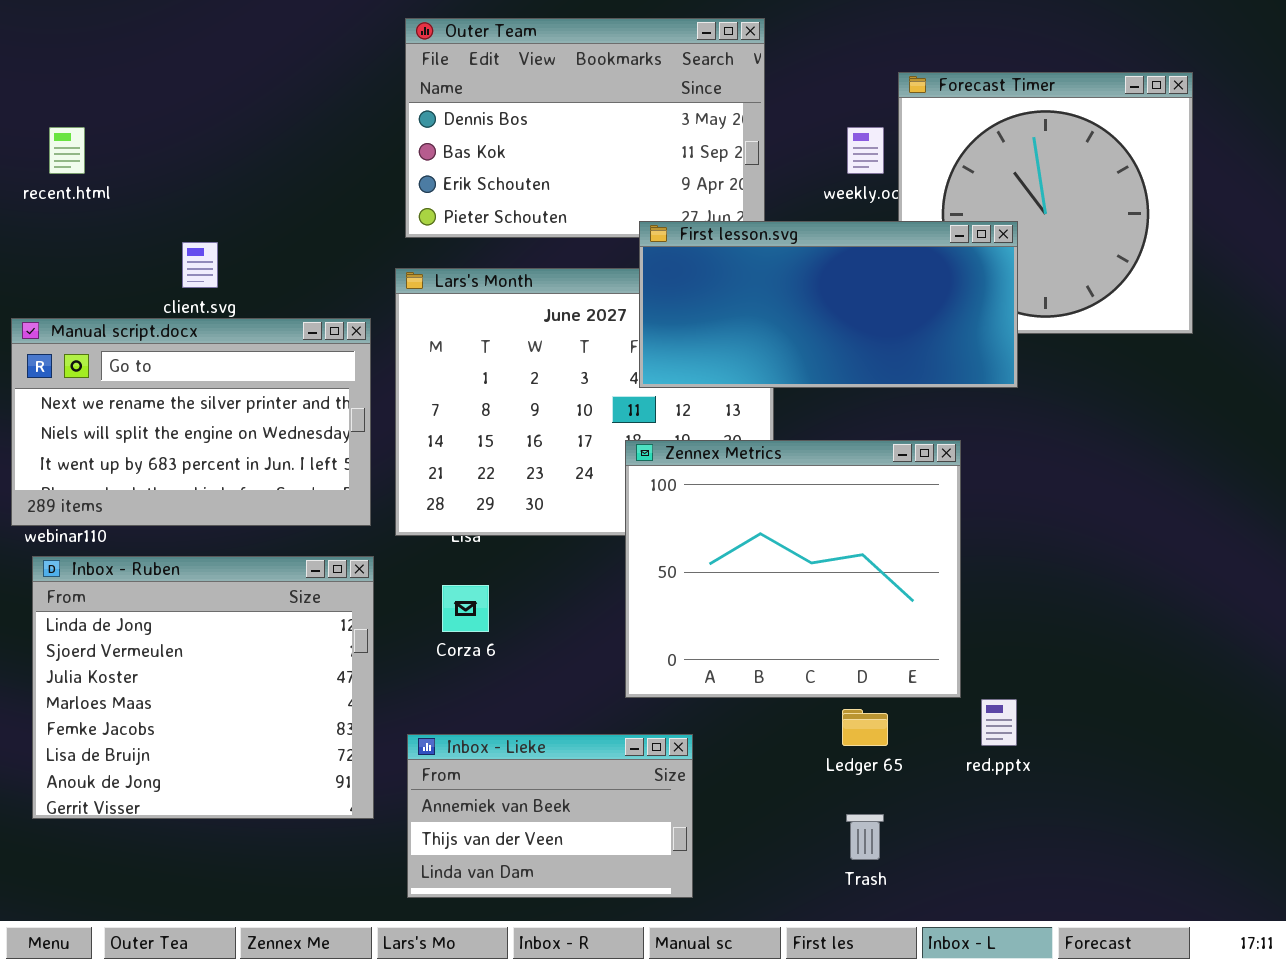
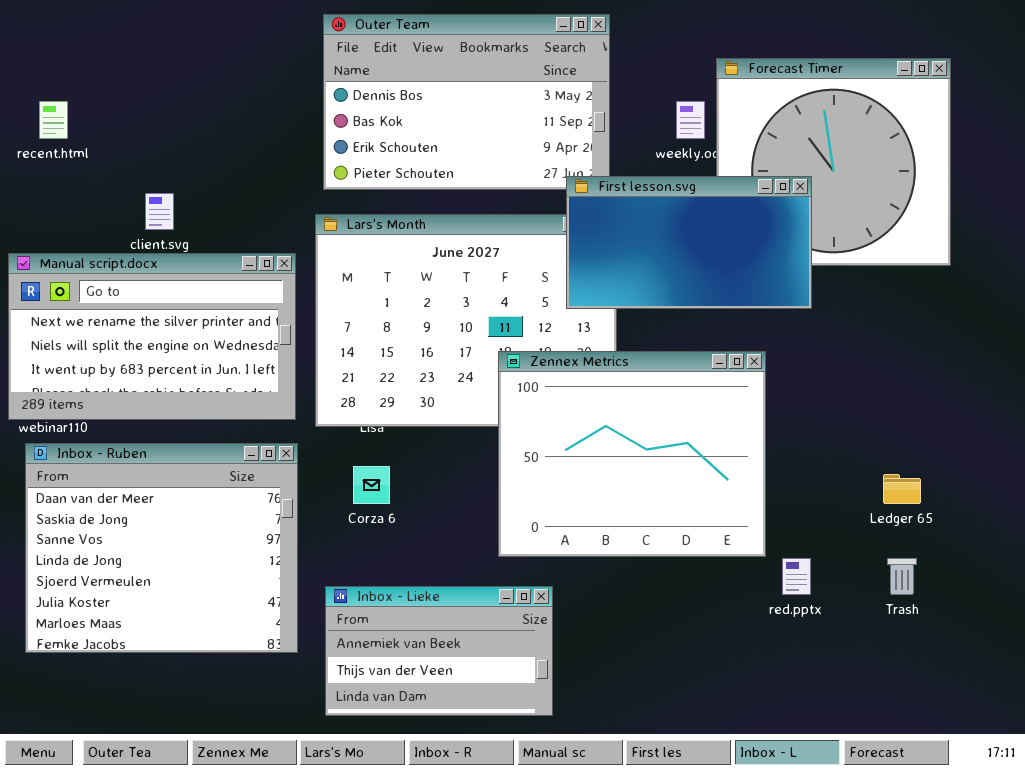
First lesson.svg: [639,221,1018,388] -> [566,176,812,309], resized
Inbox - Ruben: [32,556,374,819] -> [25,443,298,653], scrolled up 3 rows
Ledger 65: [842,709,888,746] -> [883,474,921,504], moved
Trash: [846,814,884,860] -> [887,558,917,595], moved

